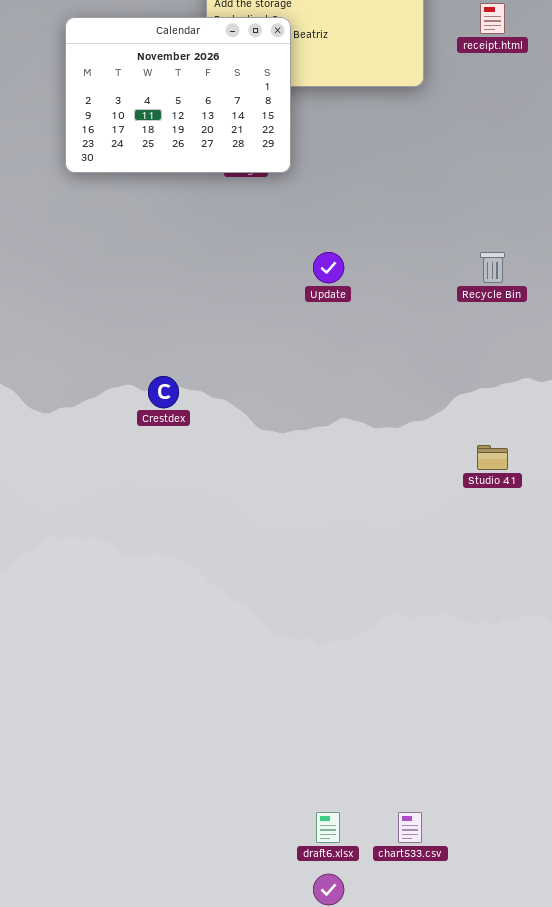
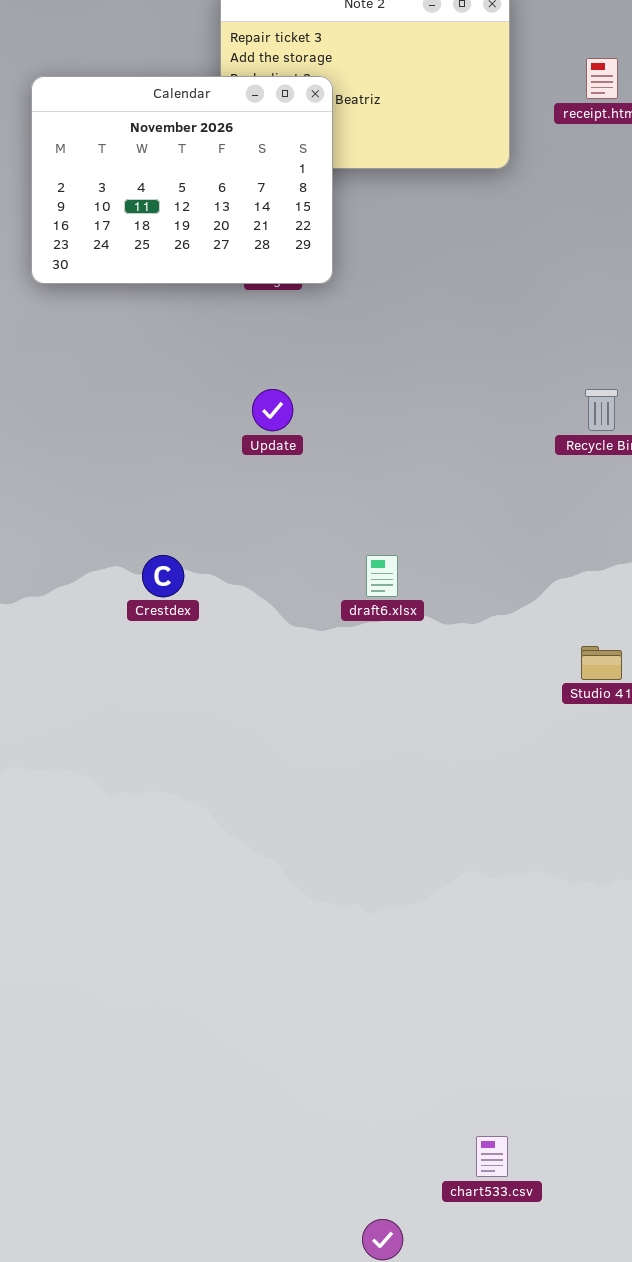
Update: [313,252,344,283] -> [252,389,293,431], moved
draft6.xlsx: [316,812,340,843] -> [366,555,398,597], moved

